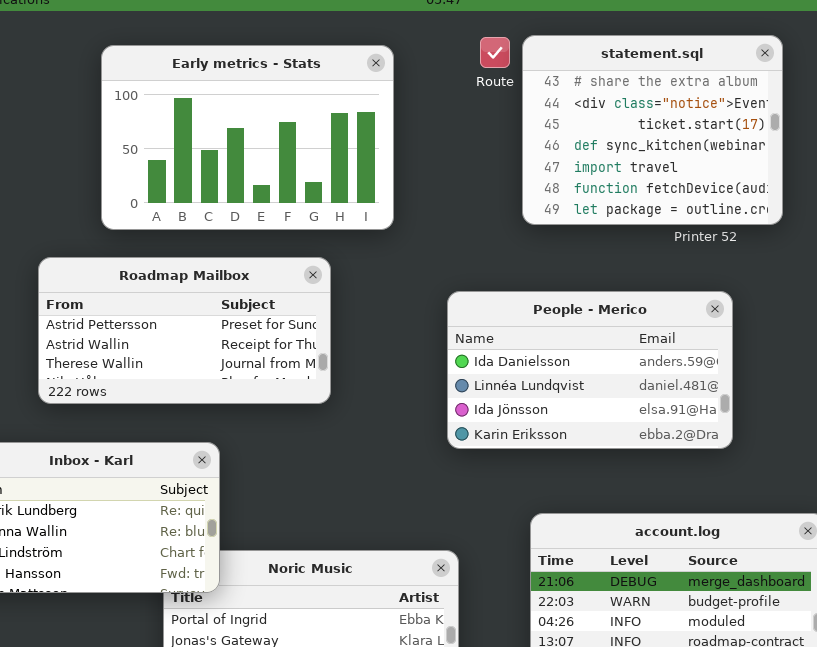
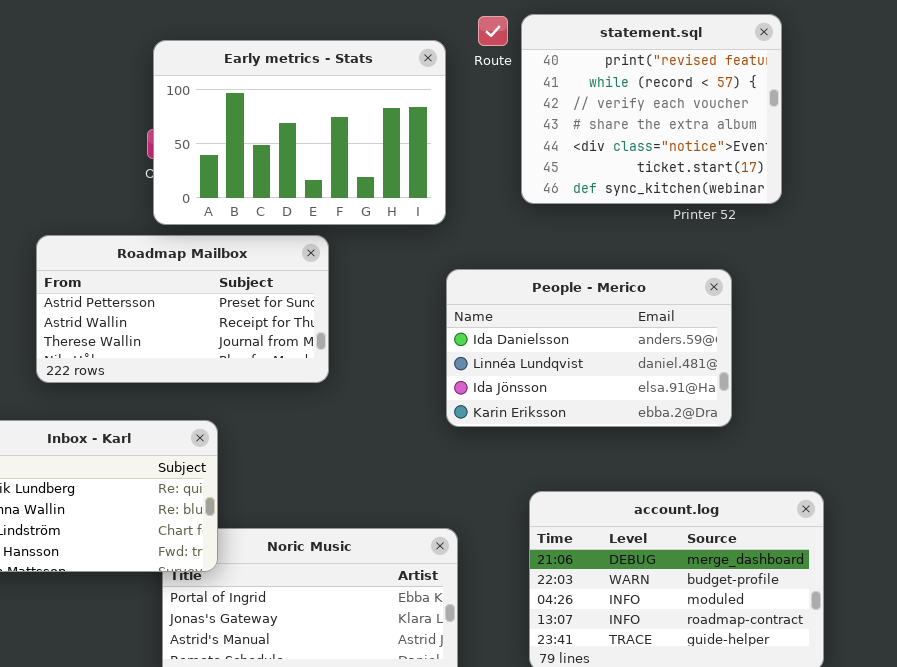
statement.sql: [522,35,783,225] -> [521,14,782,204], scrolled up 3 rows
Early metrics - Stats: [101,45,394,230] -> [153,40,446,225], moved

